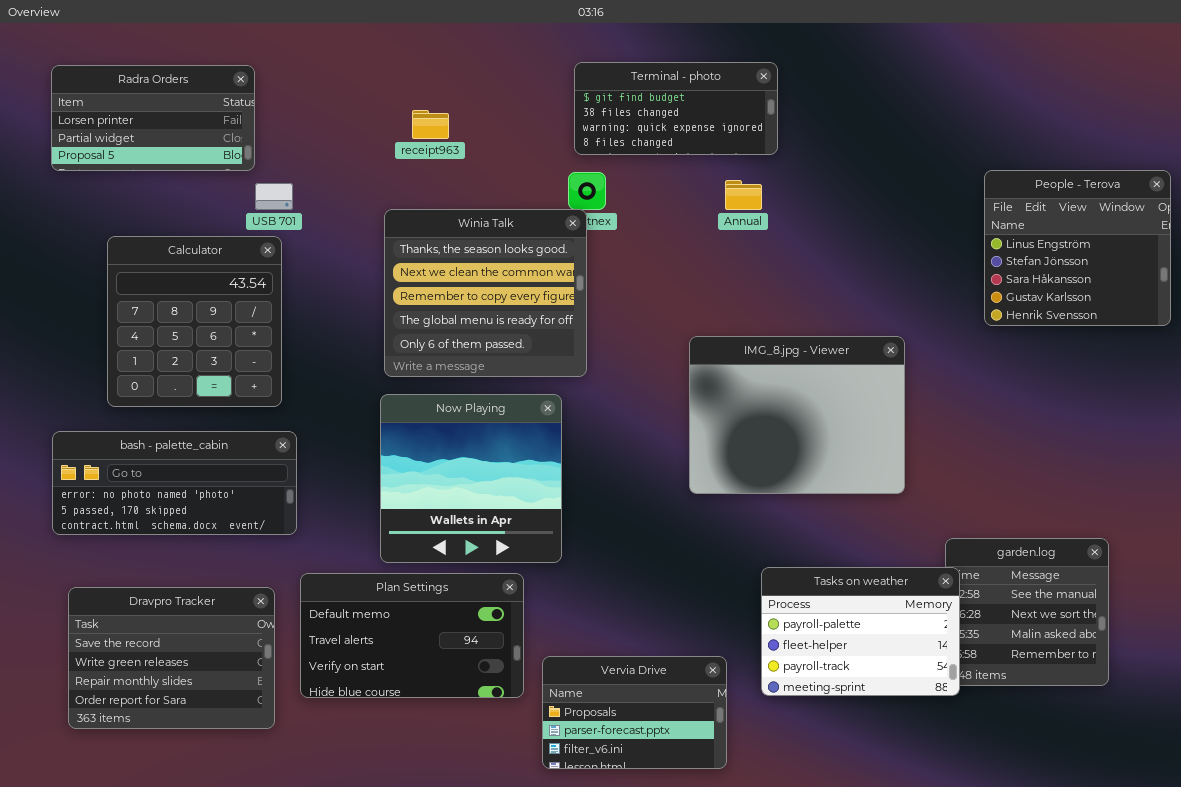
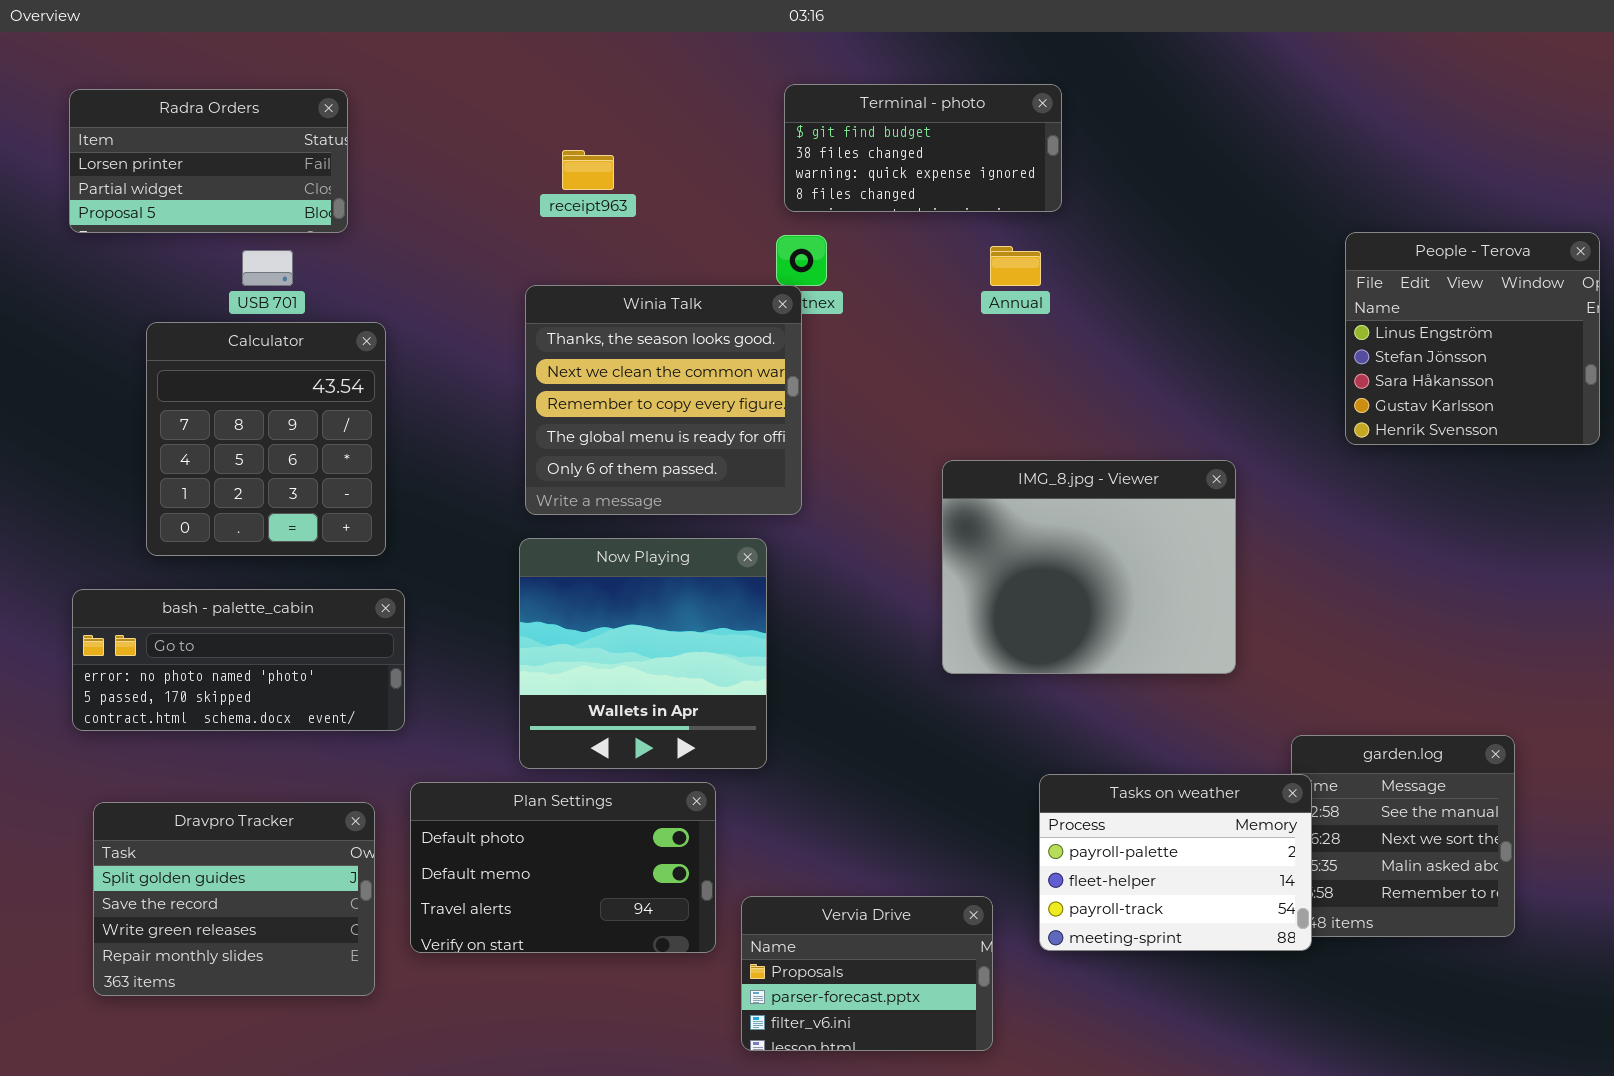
USB 701: [255,183,293,210] -> [242,250,293,286], moved
Plan Settings: [300,573,524,698] -> [410,782,716,953], scrolled up 1 row
Dravpro Tracker: [68,587,275,729] -> [93,802,375,996], scrolled up 1 row

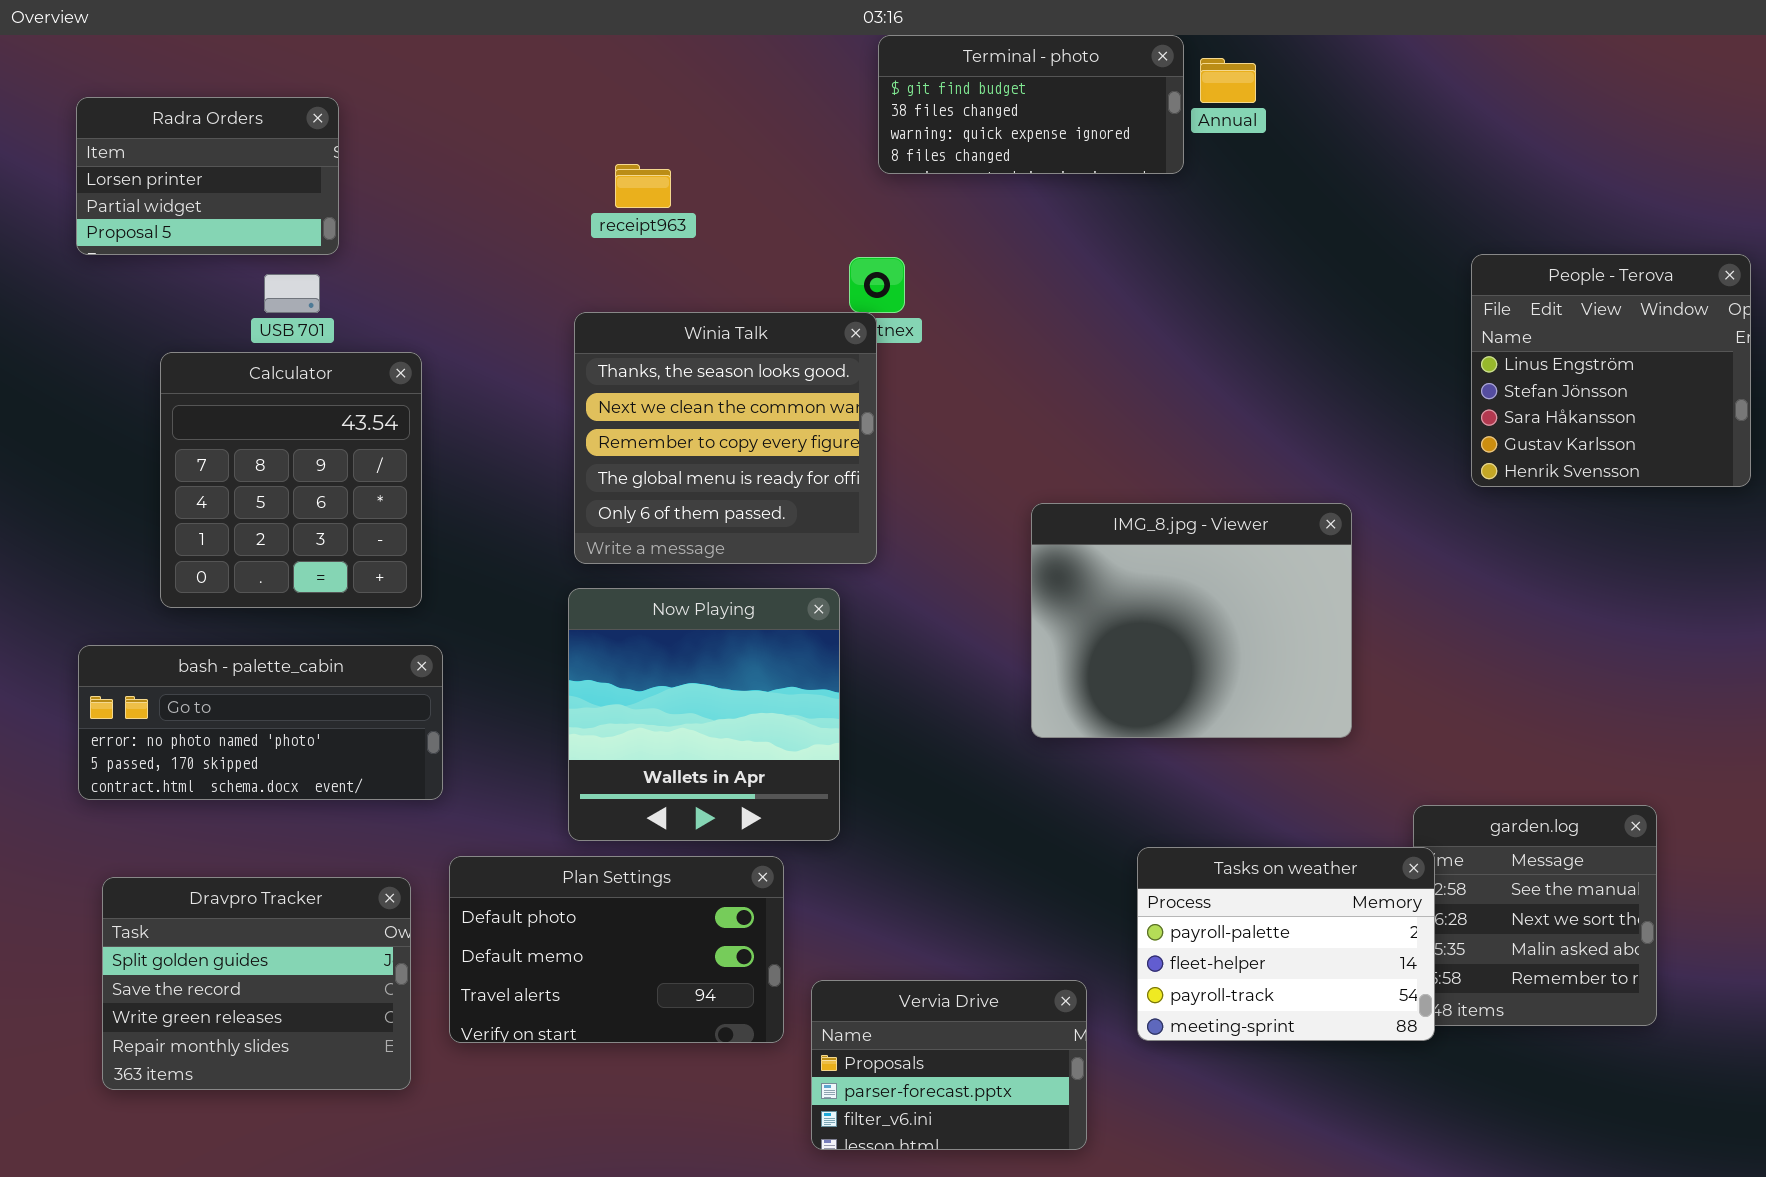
Terminal - photo: [784,84,1062,212] -> [878,35,1184,174], moved
Radra Orders: [69,89,348,233] -> [76,97,339,255], resized
Annual: [990,246,1041,286] -> [1200,58,1256,103], moved

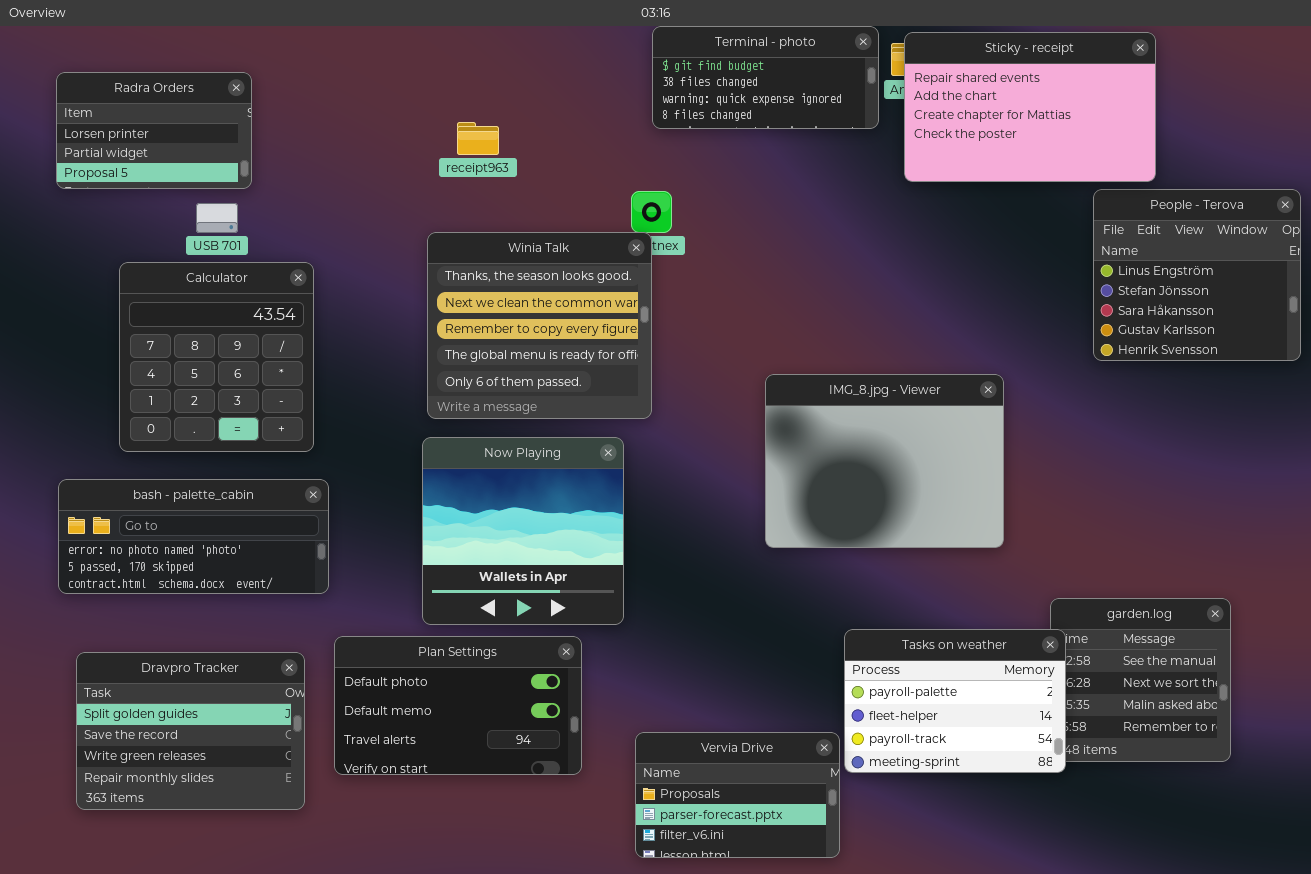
Sticky - receipt: none -> [904,32,1156,182], opened
Vervia Drive: [811,980,1087,1150] -> [635,732,840,858], moved

